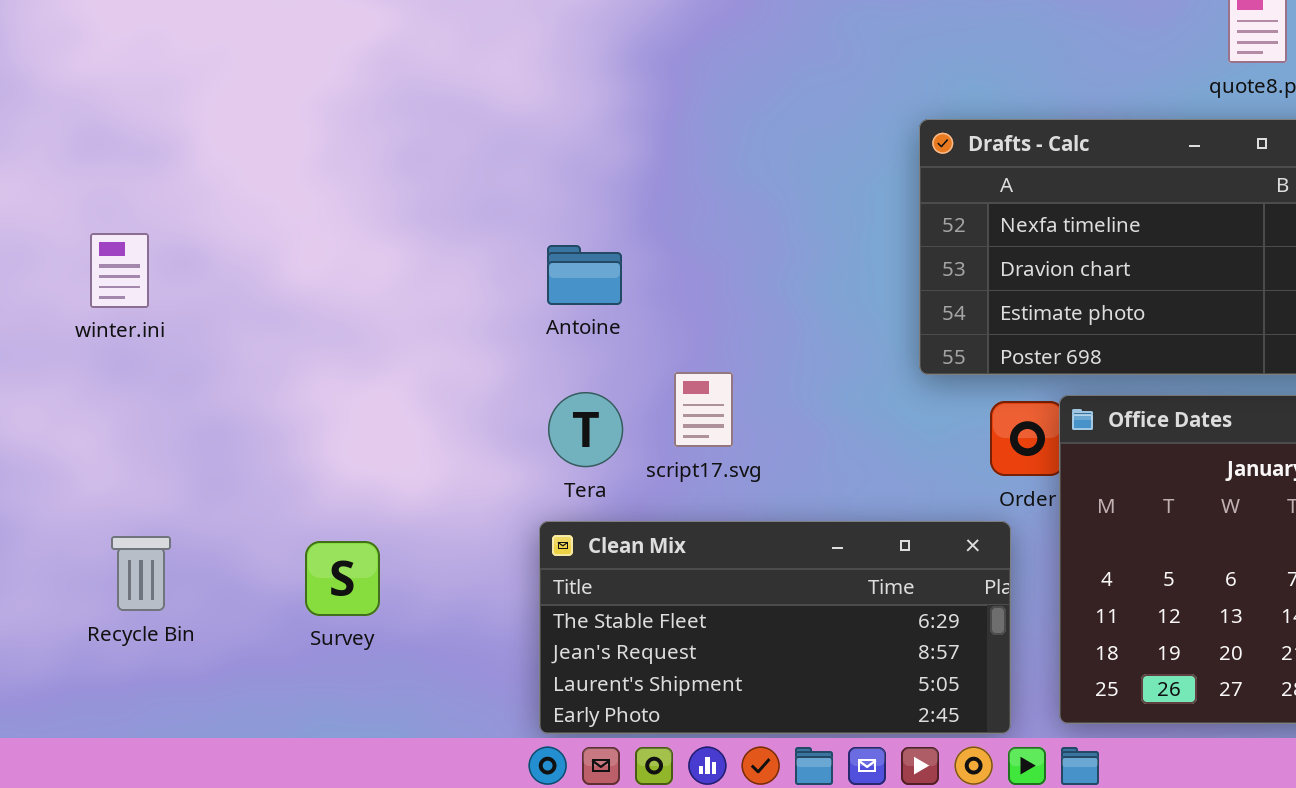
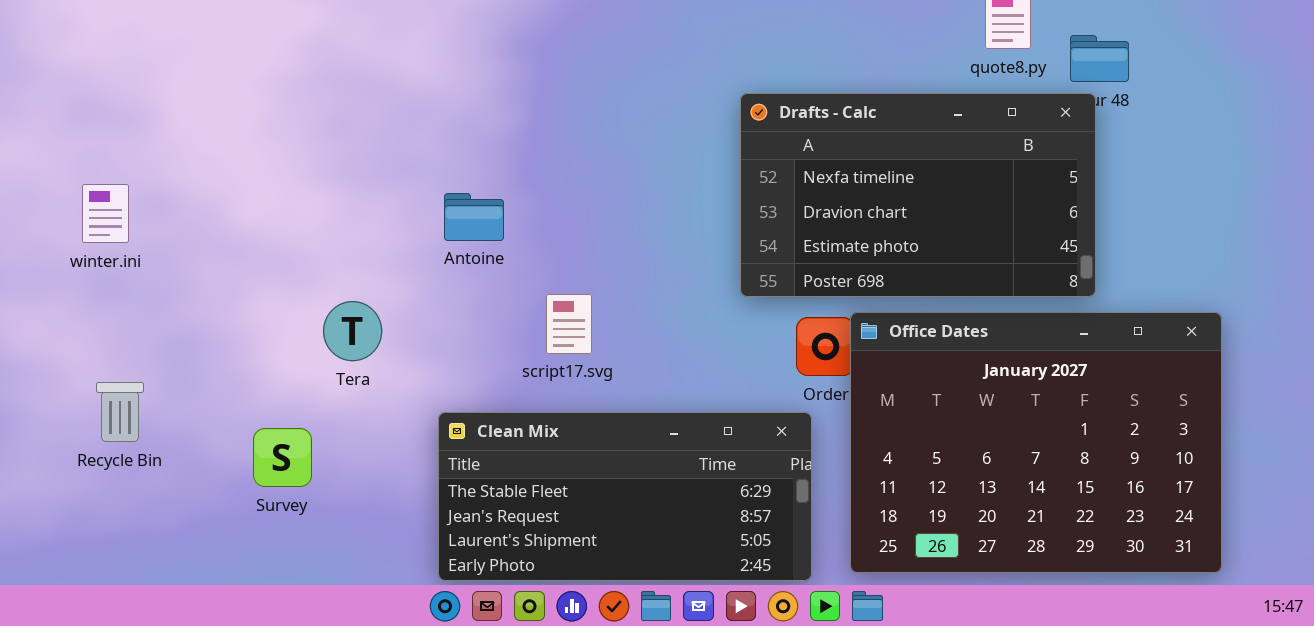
Tera: [548,392,623,467] -> [323,301,382,361], moved
Recycle Bin: [111,536,171,611] -> [96,382,144,442], moved

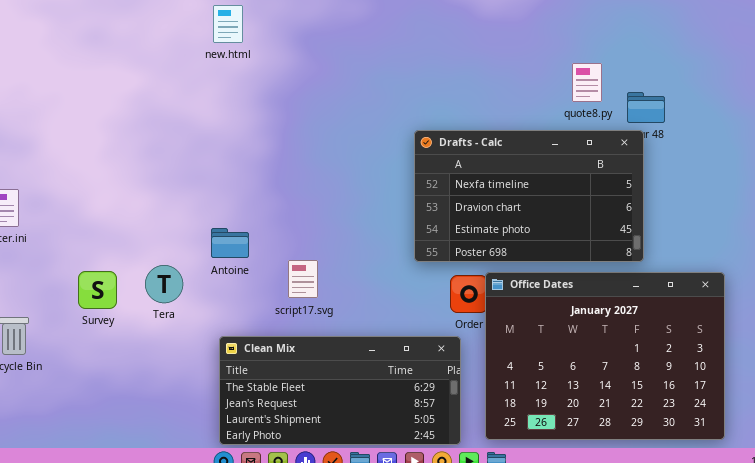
Antoine: [444,193,504,241] -> [211,228,249,258], moved
Survey: [253,428,312,487] -> [78,271,117,309], moved

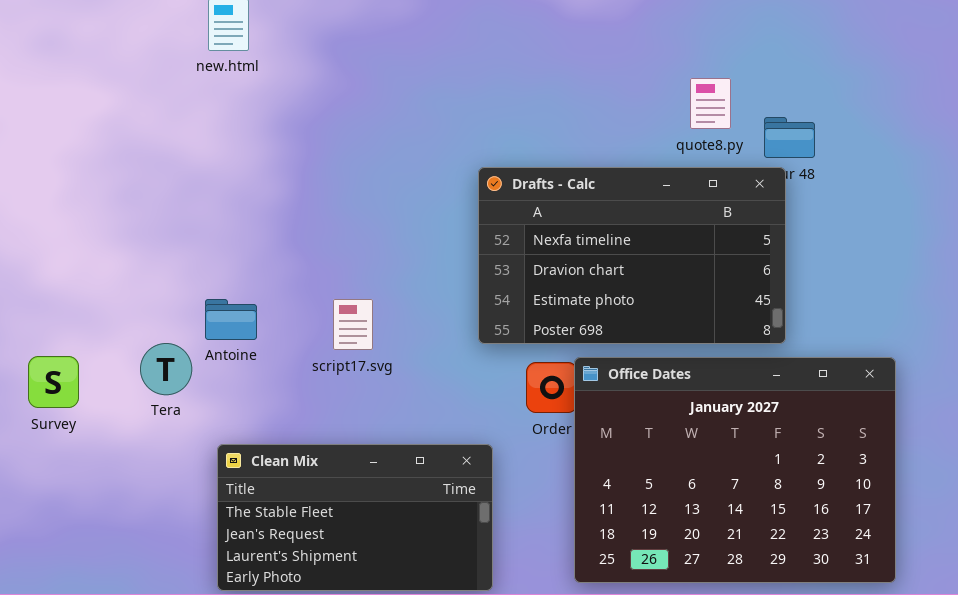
script17.svg: [288,260,318,298] -> [333,299,373,350], moved
Tera: [145,265,183,303] -> [140,343,192,395], moved
Clean Mix: [219,336,461,445] -> [217,444,493,591], resized

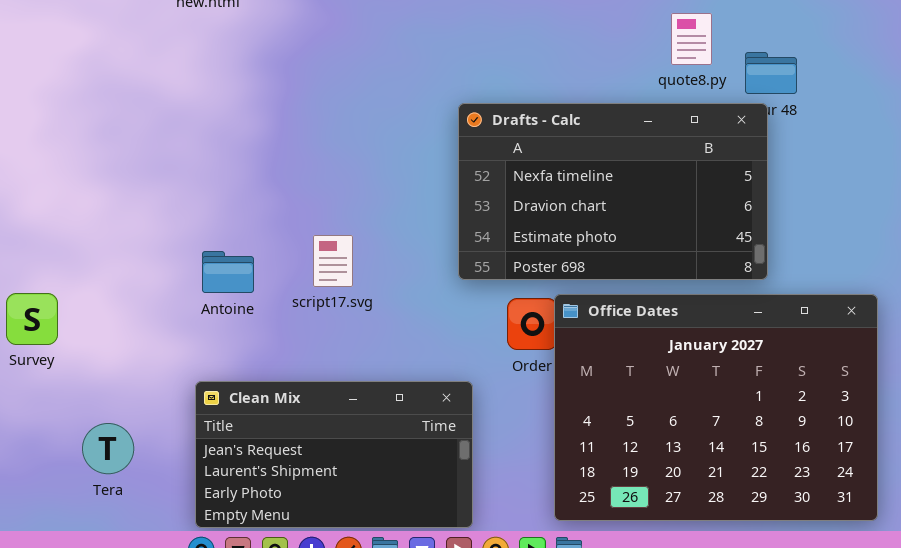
Antoine: [205,299,257,340] -> [202,251,254,293], moved
Tera: [140,343,192,395] -> [82,423,134,474], moved
Clean Mix: [217,444,493,591] -> [195,381,473,528], scrolled down 1 row

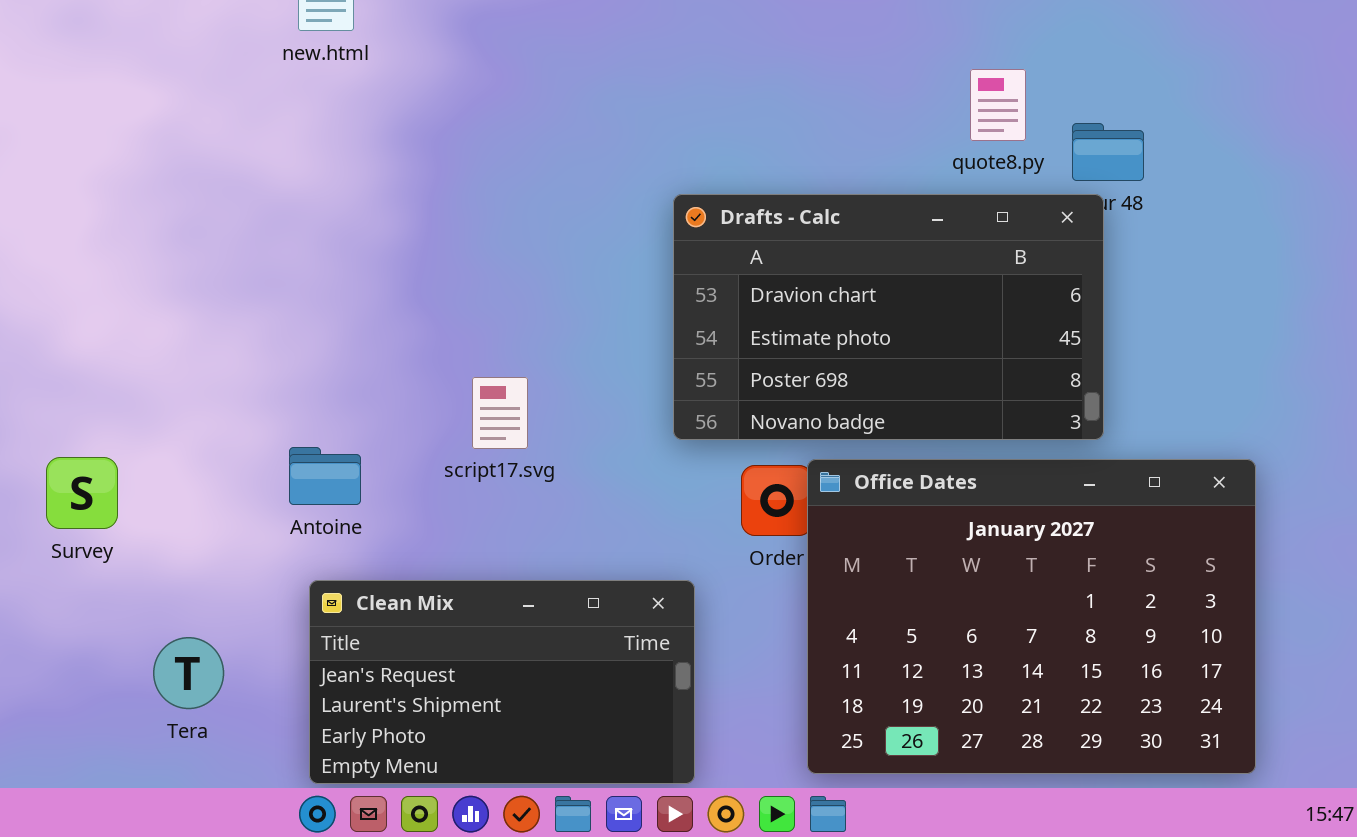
Drafts - Calc: [458,103,768,280] -> [673,194,1104,440], scrolled down 1 row
Antoine: [202,251,254,293] -> [289,447,361,505], moved

